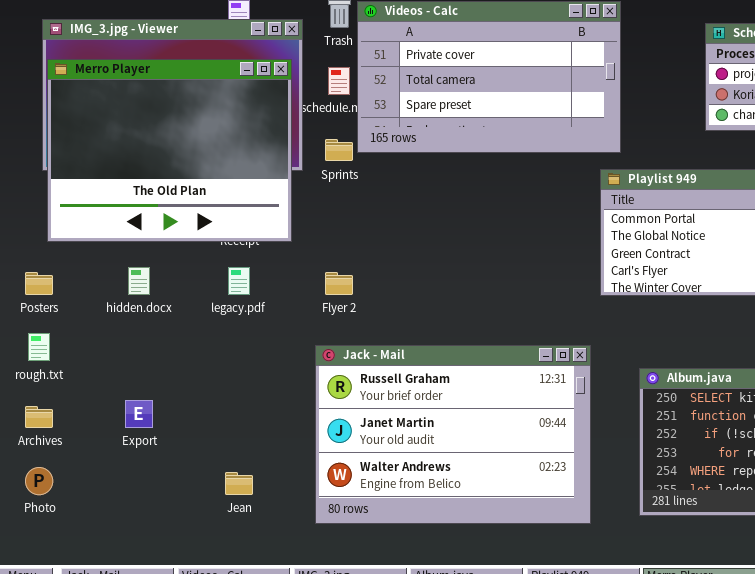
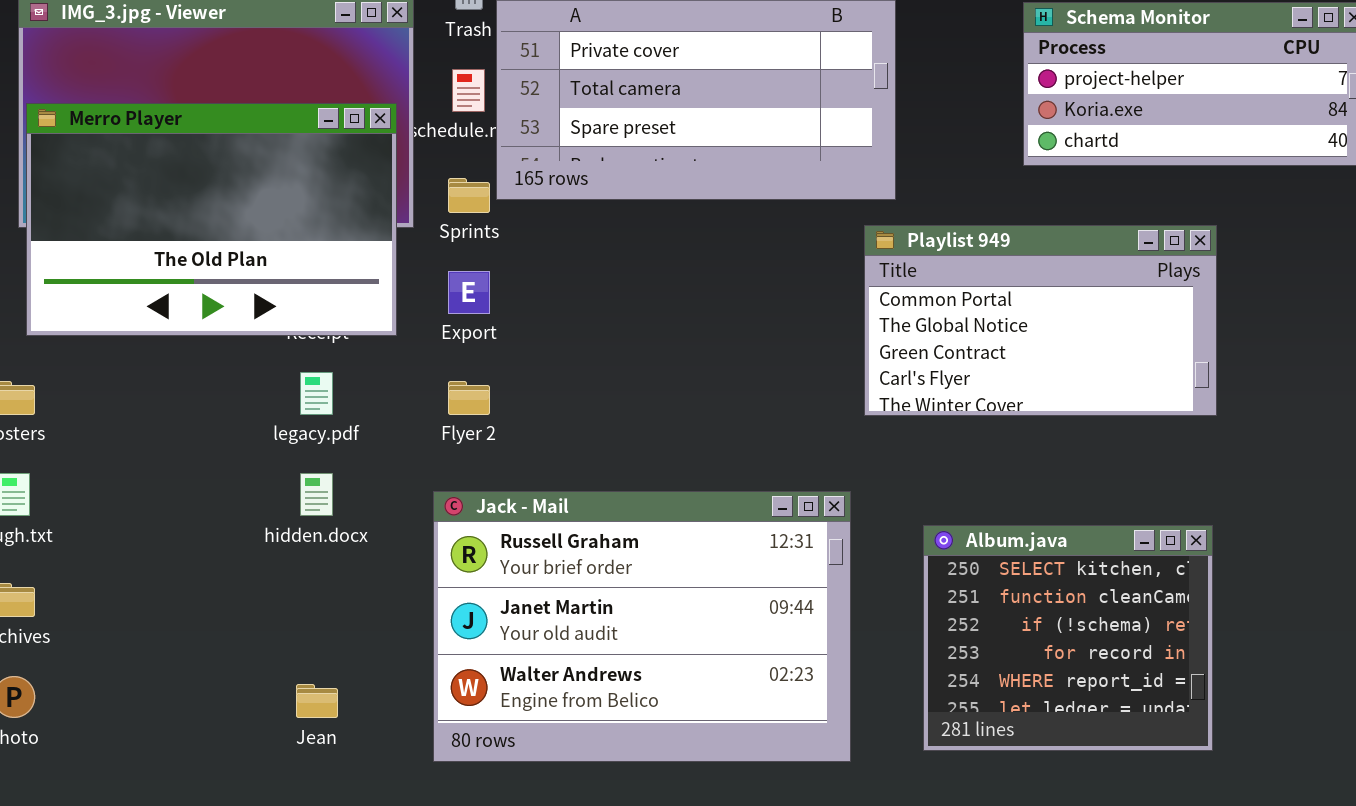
Merro Player: [47,59,292,242] -> [26,103,397,336], resized
hidden.docx: [128,267,150,295] -> [300,473,333,516], moved
Export: [125,400,153,428] -> [448,271,490,314], moved

